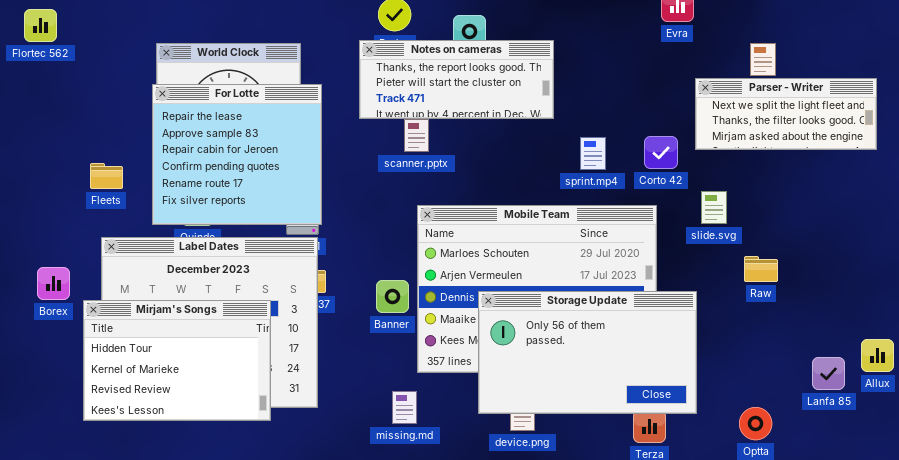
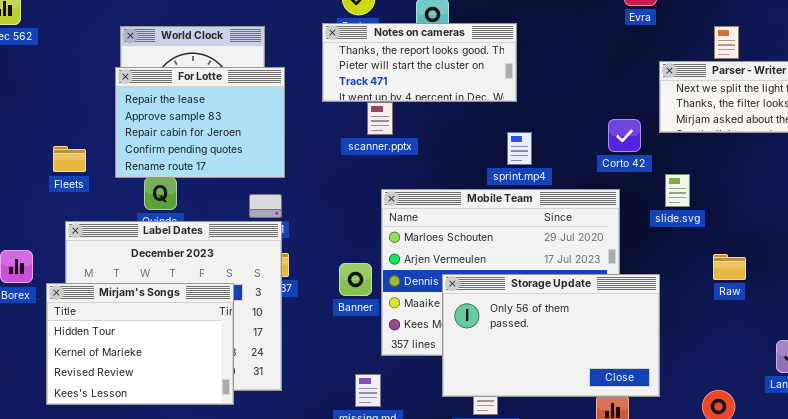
For Lotte: [152,84,322,225] -> [115,67,285,178], resized
sprint.mp4: [580,137,606,170] -> [507,132,532,165], moved
Raw: [744,256,778,282] -> [713,254,746,280], moved

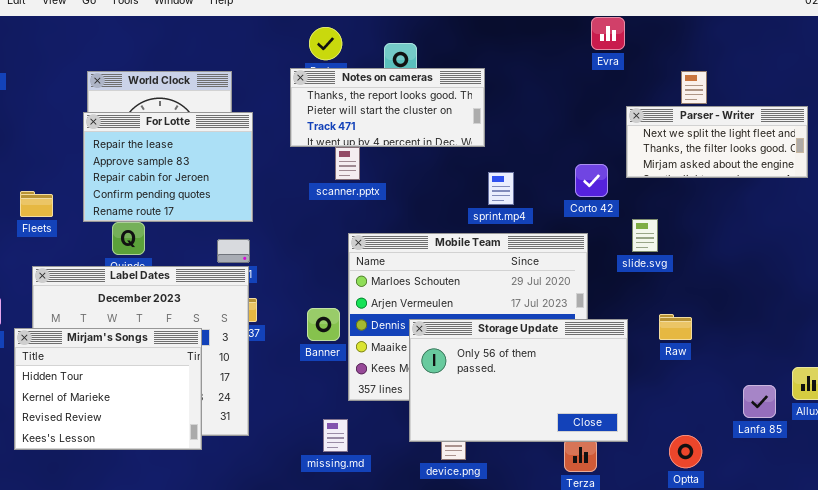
sprint.mp4: [507,132,532,165] -> [488,172,514,205], moved
Raw: [713,254,746,280] -> [659,314,692,340], moved

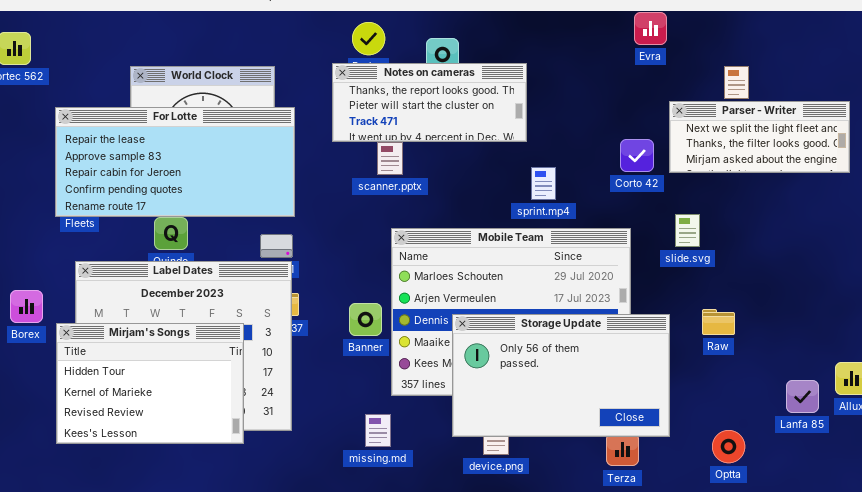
For Lotte: [83,112,253,222] -> [55,107,295,217], resized
Corto 42: [575,164,608,197] -> [620,139,654,172], moved

